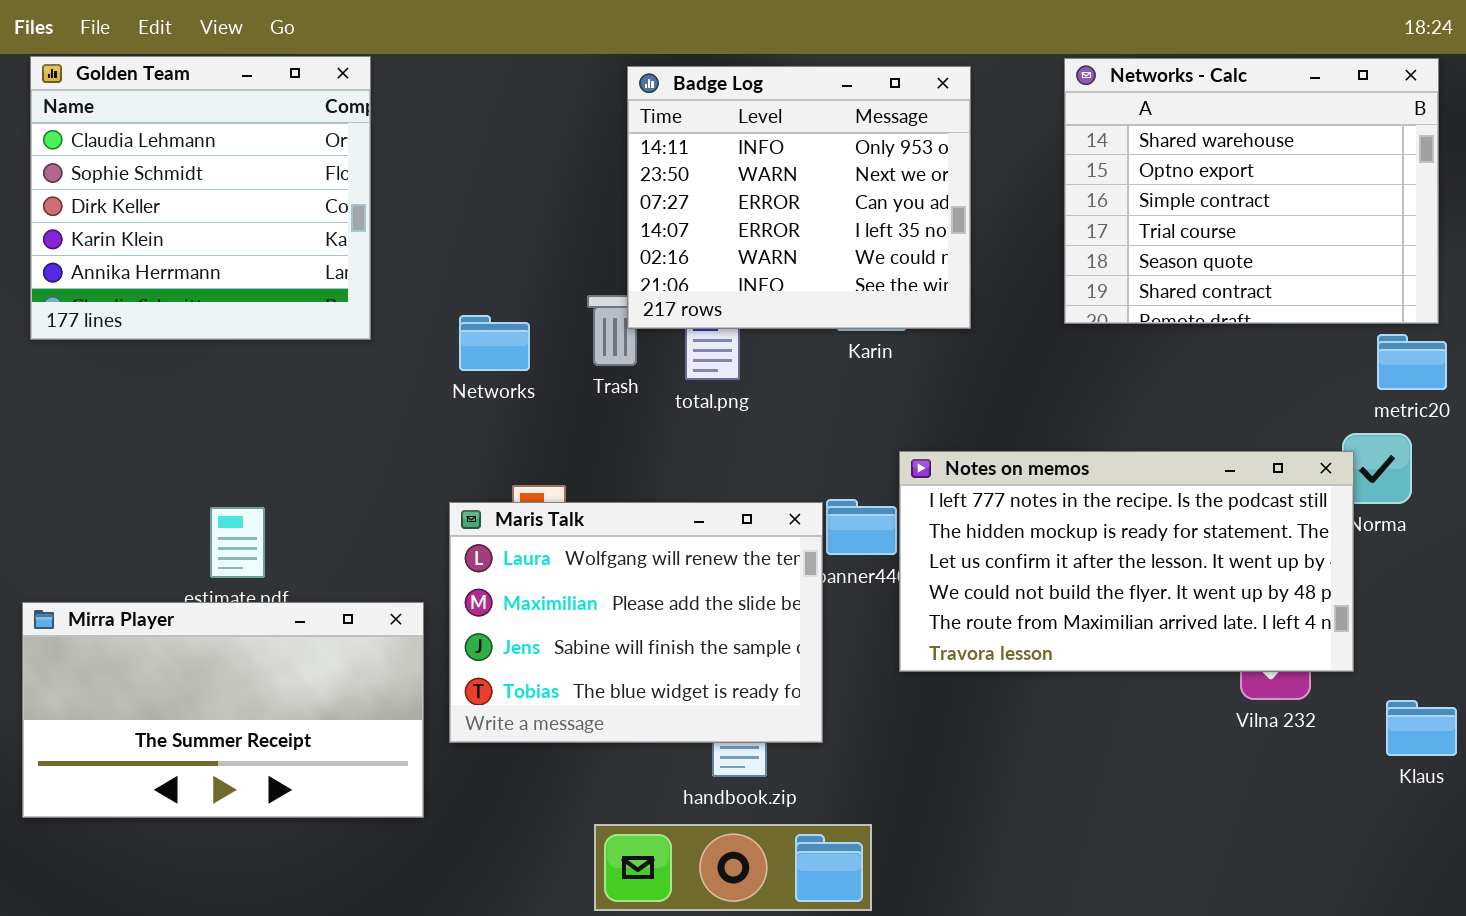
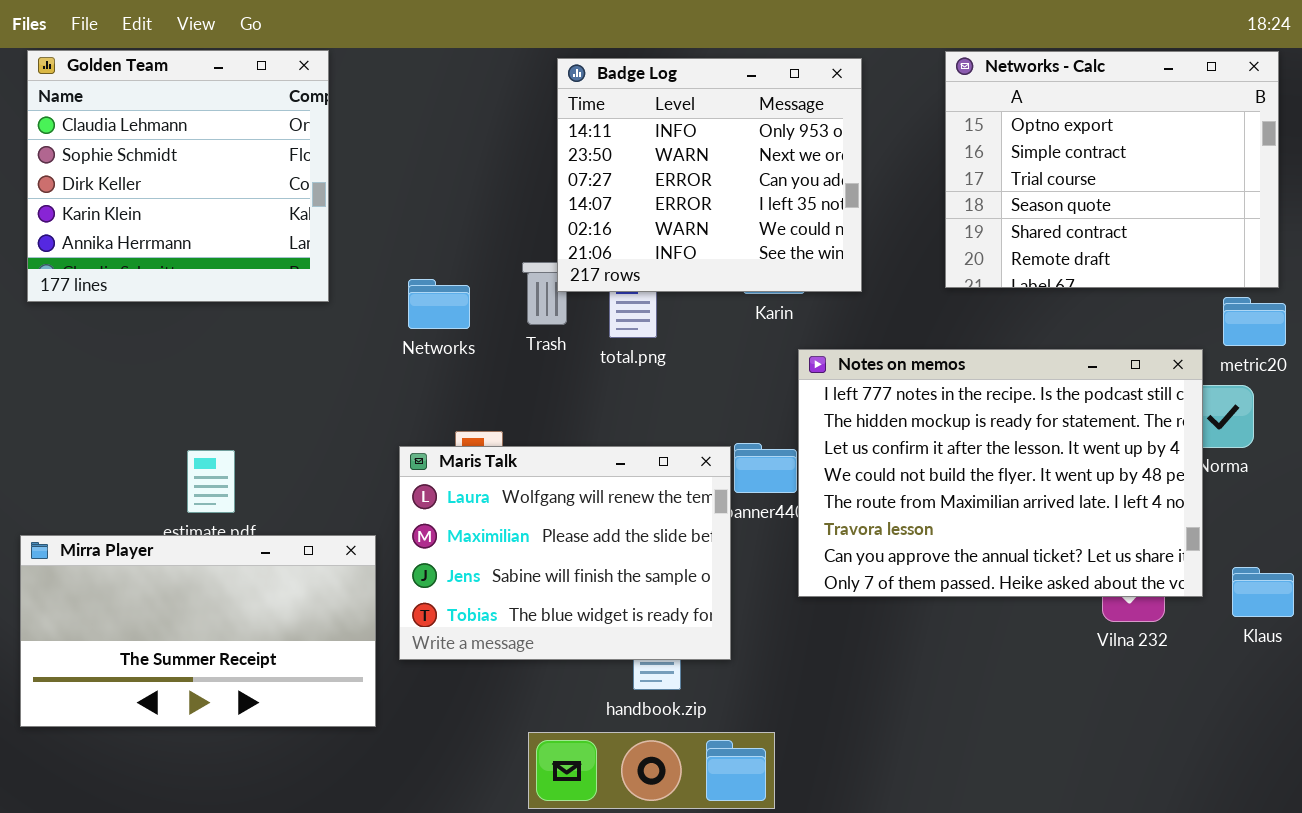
Networks - Calc: [1064,58,1439,324] -> [945,51,1279,288], scrolled down 1 row
Notes on memos: [899,451,1354,672] -> [798,349,1203,597], resized
Klaus: [1386,700,1457,756] -> [1232,567,1294,617], moved

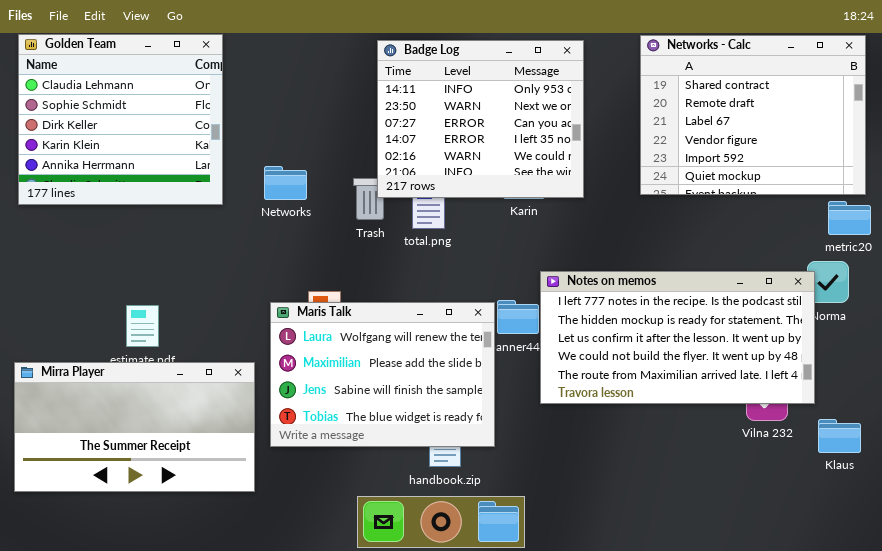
Networks - Calc: [945,51,1279,288] -> [640,35,866,195], scrolled down 4 rows
Networks: [408,279,470,329] -> [264,166,307,200], moved
Notes on memos: [798,349,1203,597] -> [540,271,815,404], resized
Klaus: [1232,567,1294,617] -> [818,419,861,453], moved

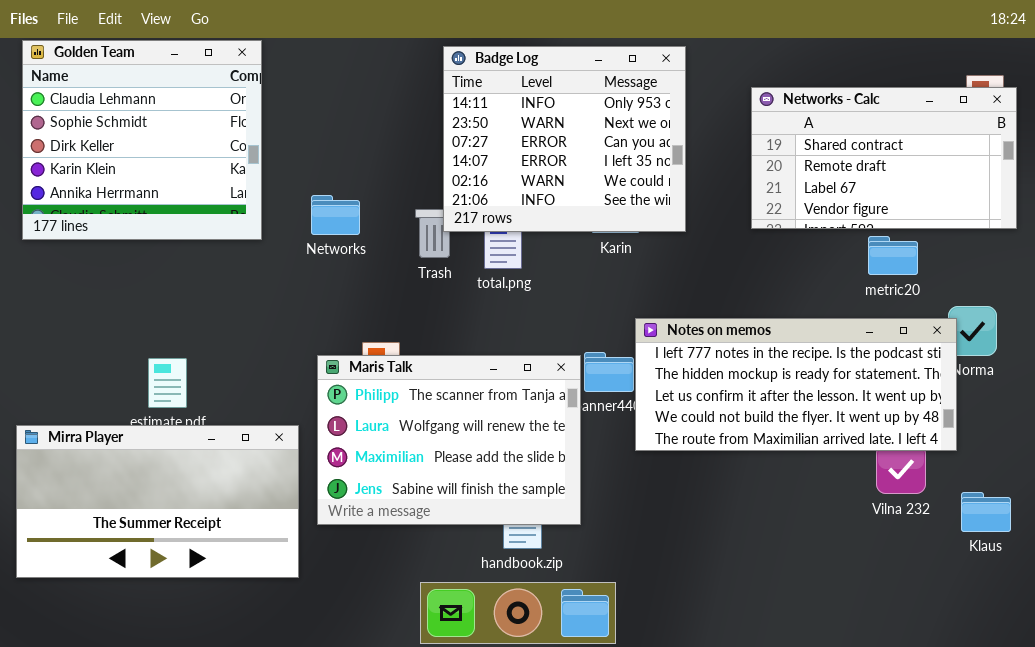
Networks - Calc: [640,35,866,195] -> [751,87,1017,229], resized
metric20: [828,201,871,235] -> [868,236,918,275], moved
Notes on memos: [540,271,815,404] -> [635,318,957,451], resized
Maris Talk: [270,302,495,447] -> [317,355,581,525], scrolled up 1 row

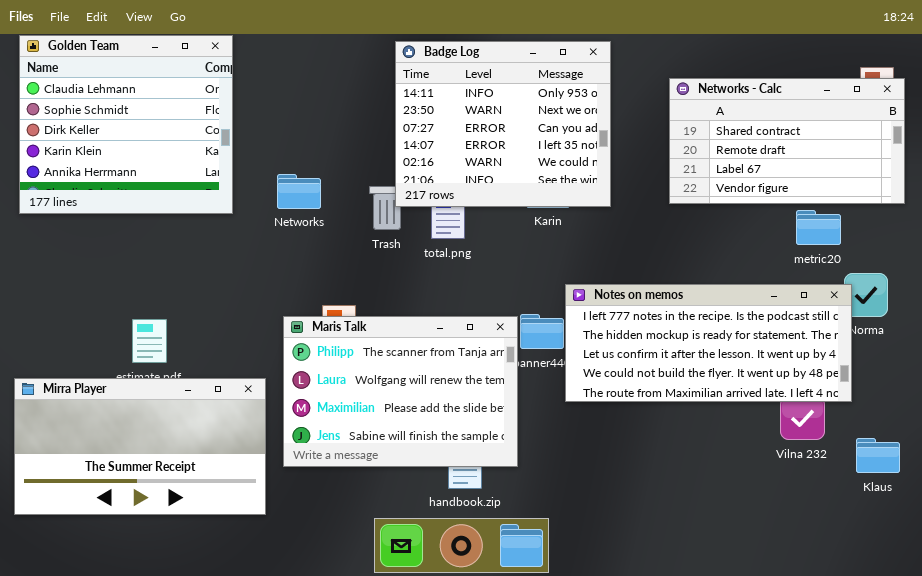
metric20: [868,236,918,275] -> [796,210,841,245], moved

